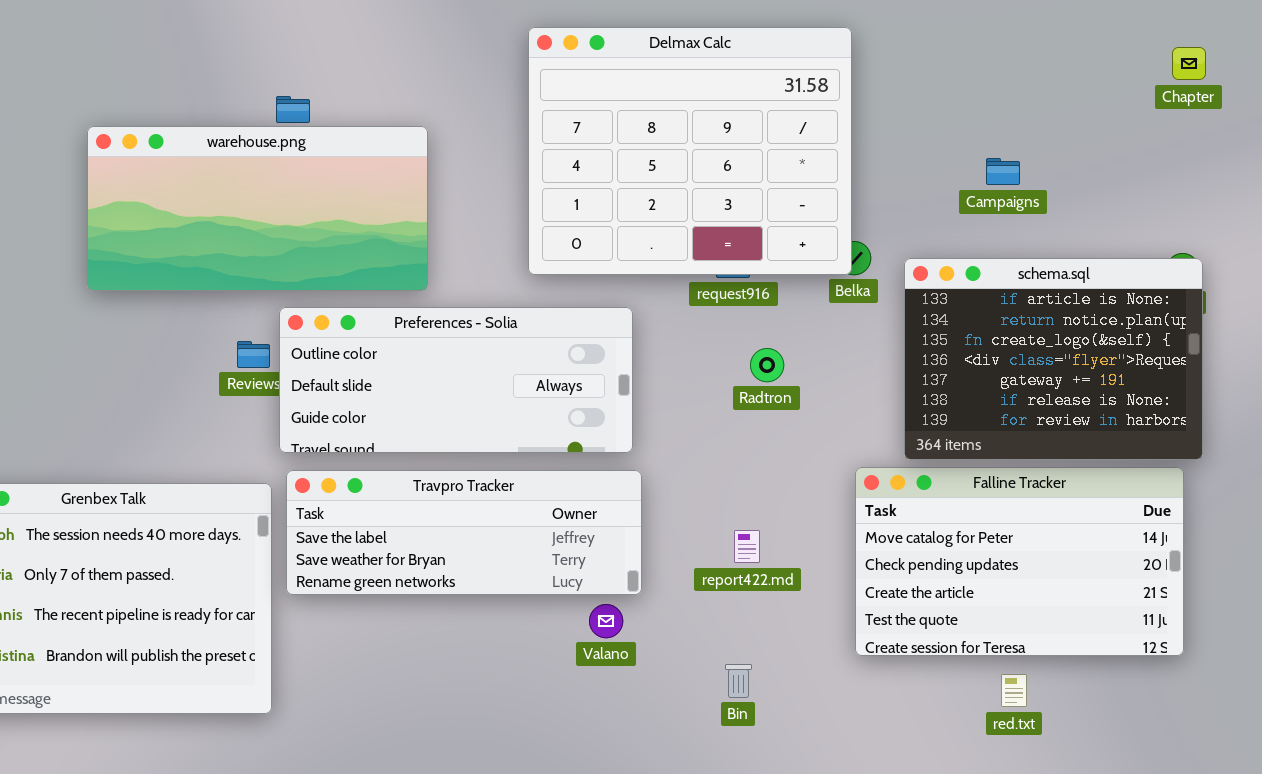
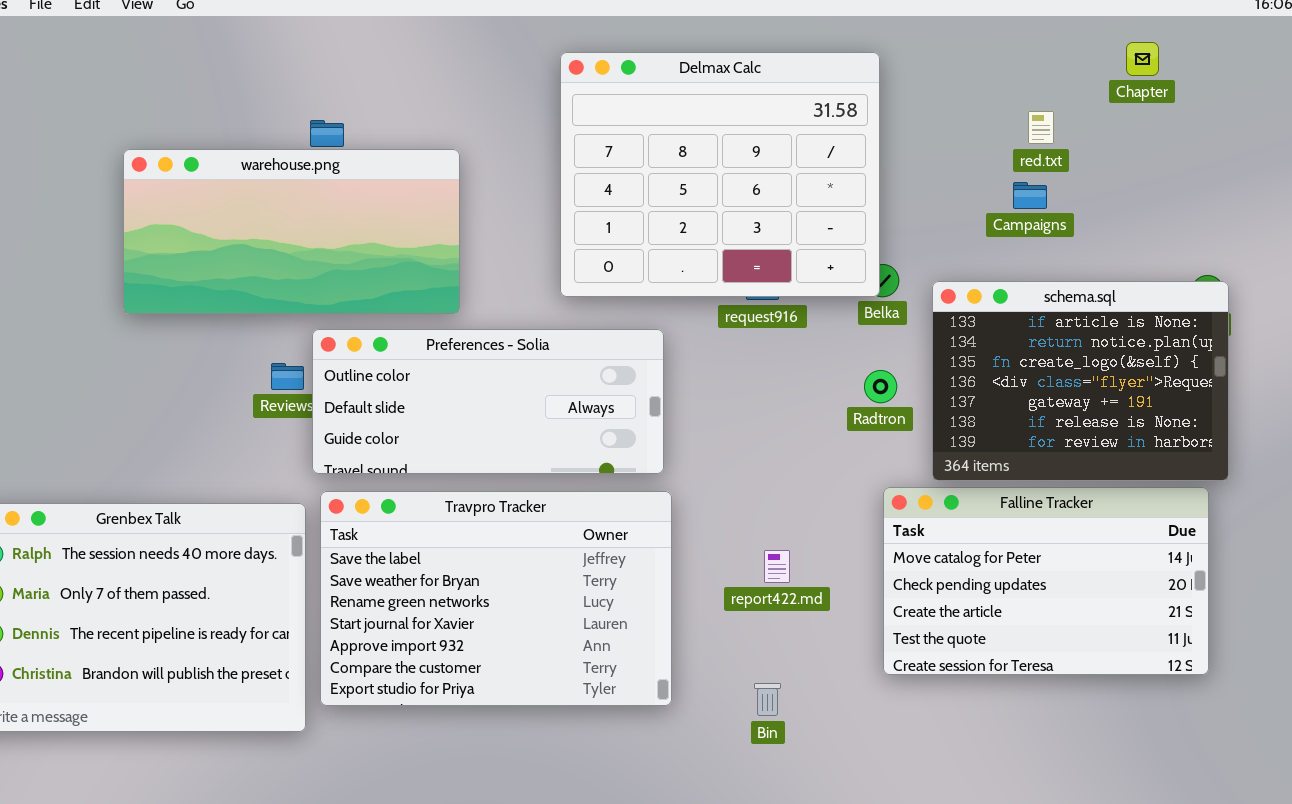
Chapter: [1172,47,1206,80] -> [1126,42,1159,76], moved
Radtron: [750,348,784,382] -> [864,370,897,403], moved
Travpro Tracker: [286,470,642,595] -> [320,491,672,706], resized
red.txt: [1001,674,1027,707] -> [1028,111,1054,144], moved

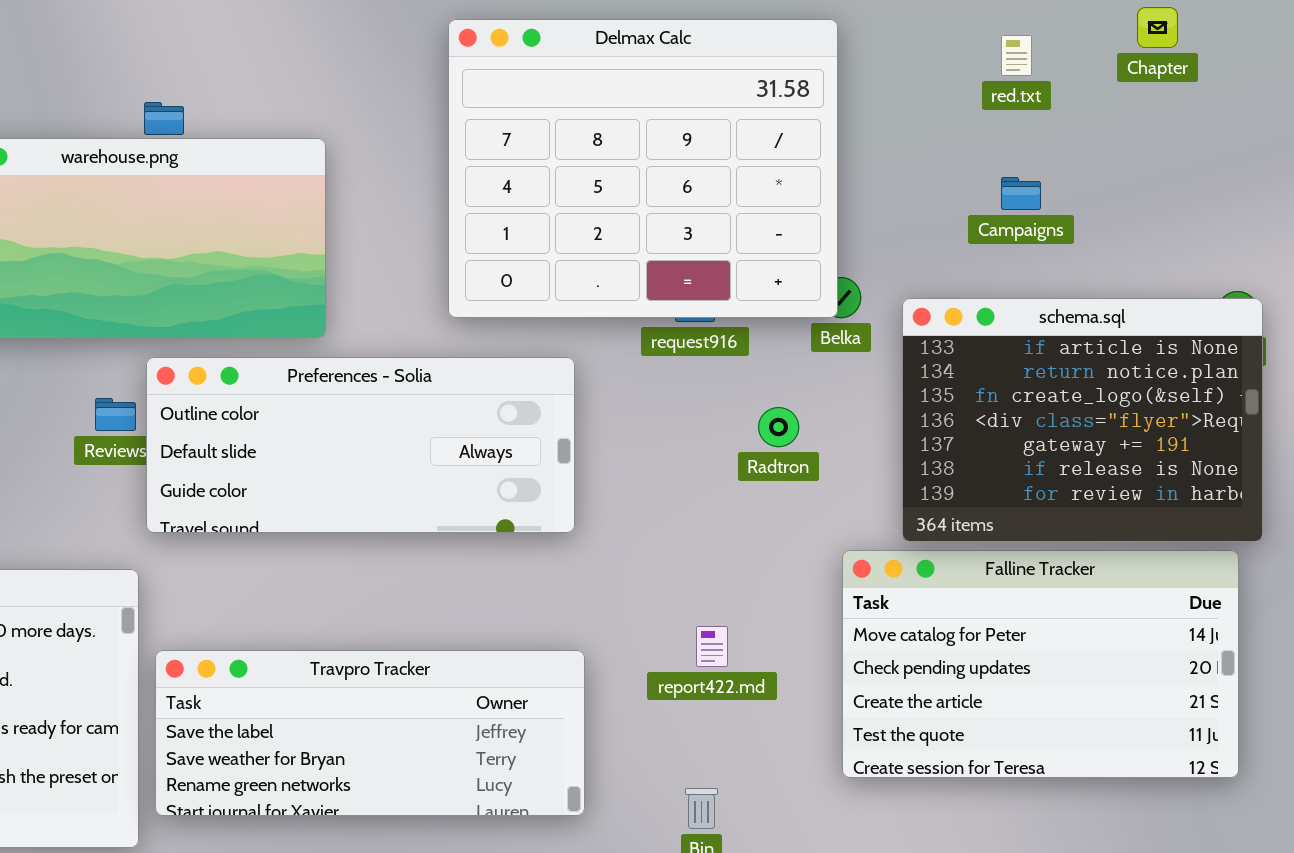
red.txt: [1028,111,1054,144] -> [1001,35,1032,76], moved
Radtron: [864,370,897,403] -> [758,407,799,447], moved
Travpro Tracker: [320,491,672,706] -> [155,650,585,816], resized

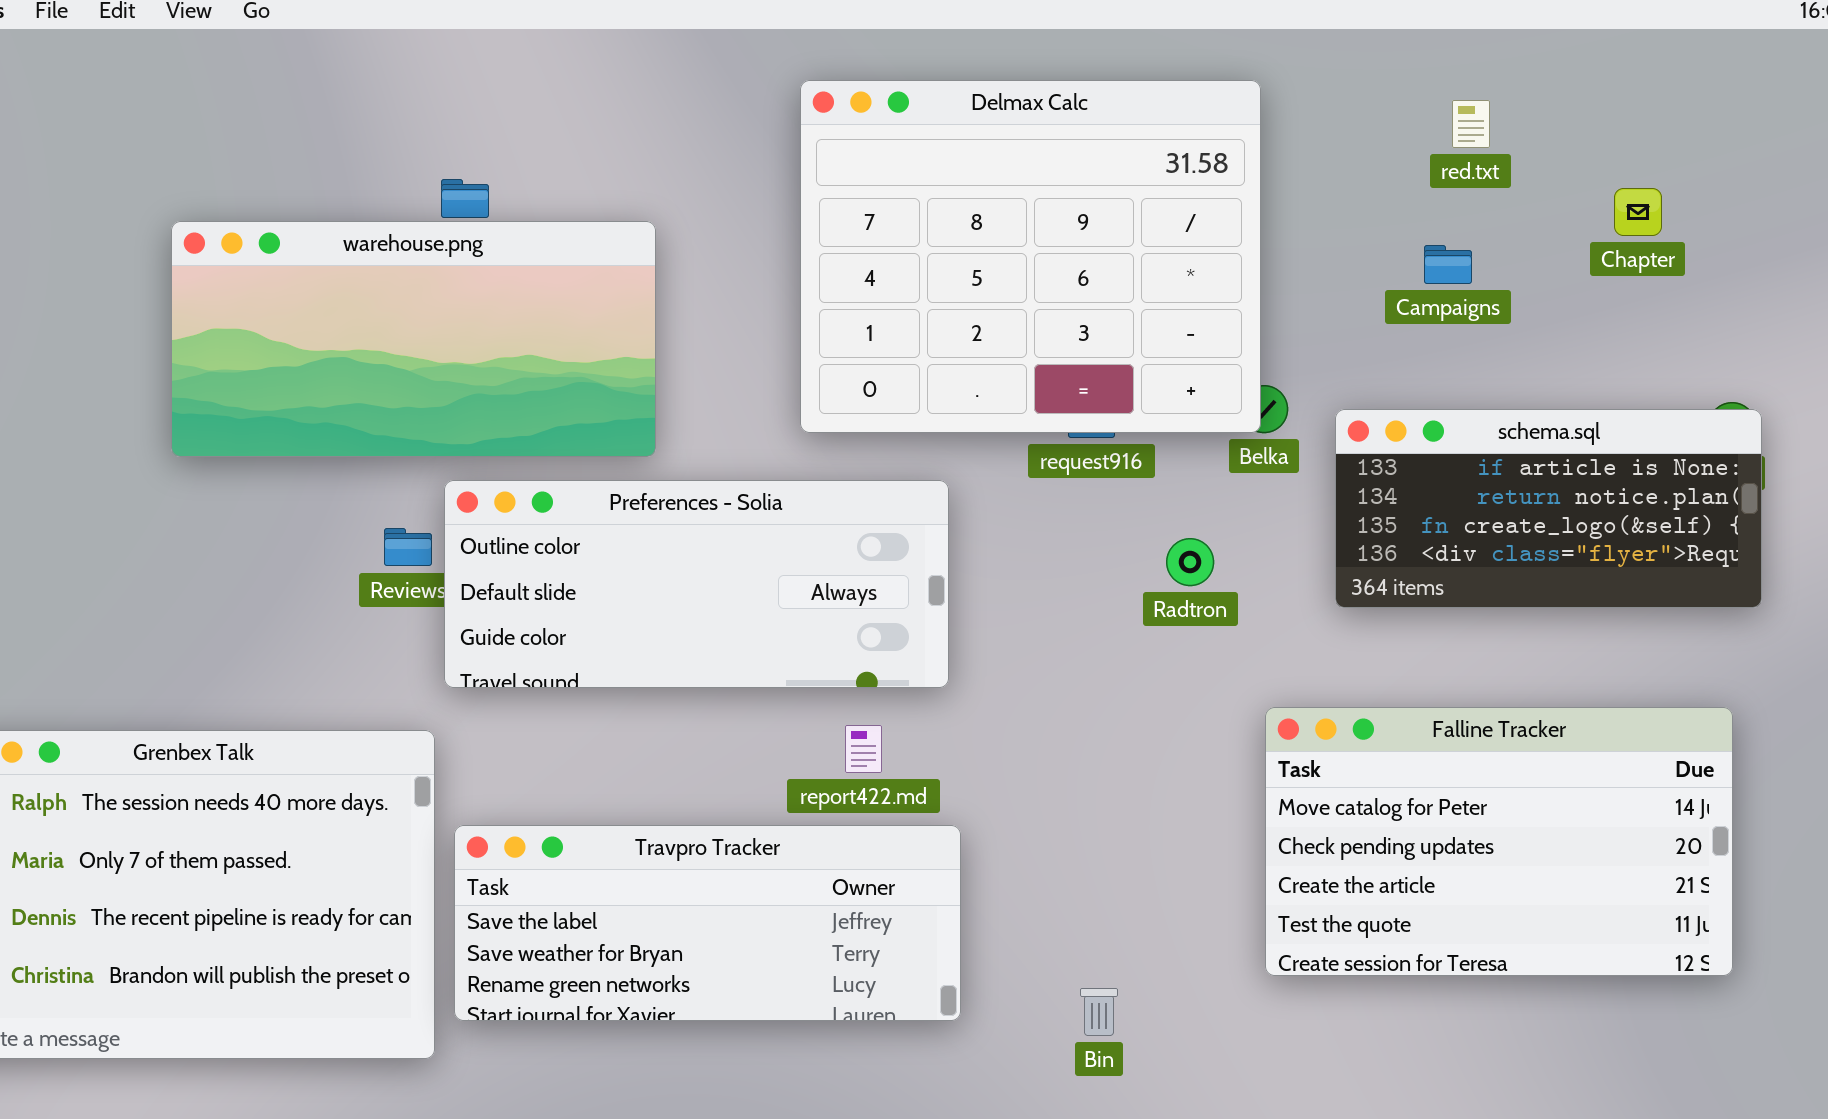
Chapter: [1137,7,1178,48] -> [1614,188,1662,236], moved
Campaigns: [1001,177,1041,210] -> [1424,245,1472,284], moved
schema.sql: [902,298,1263,542] -> [1335,409,1762,608], resized
report422.md: [696,626,728,667] -> [845,725,882,773], moved

